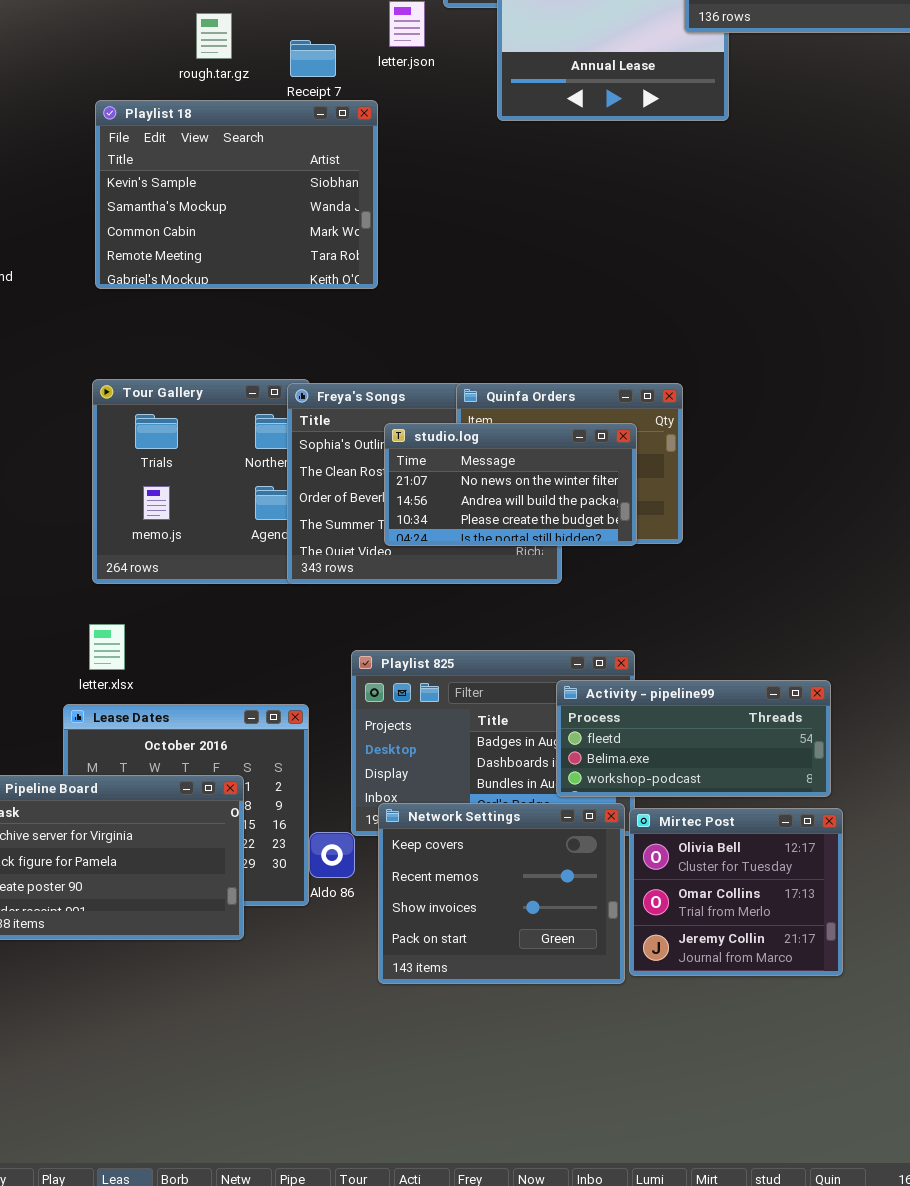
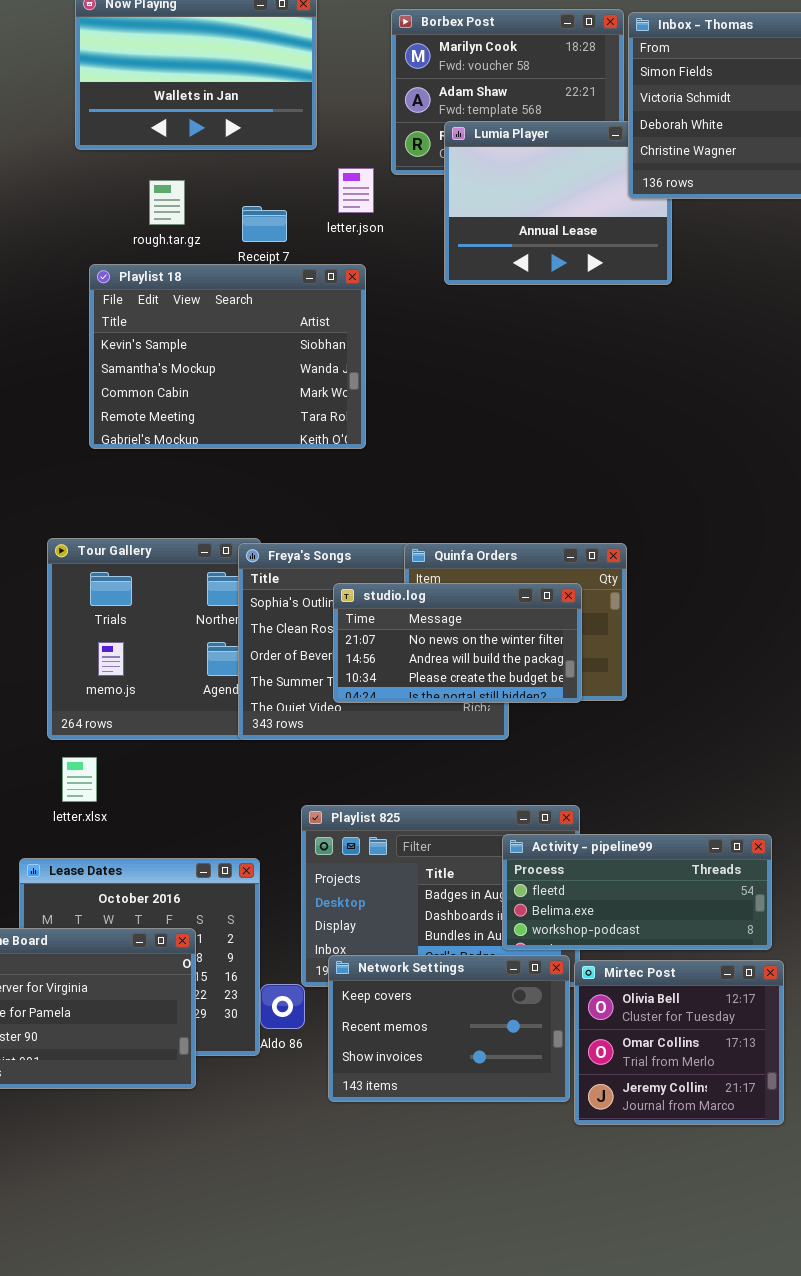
Playlist 18: [95,100,378,289] -> [89,264,366,449], moved
letter.xlsx: [89,624,125,670] -> [62,757,97,802], moved
Network Settings: [378,803,625,984] -> [328,955,570,1102], resized

